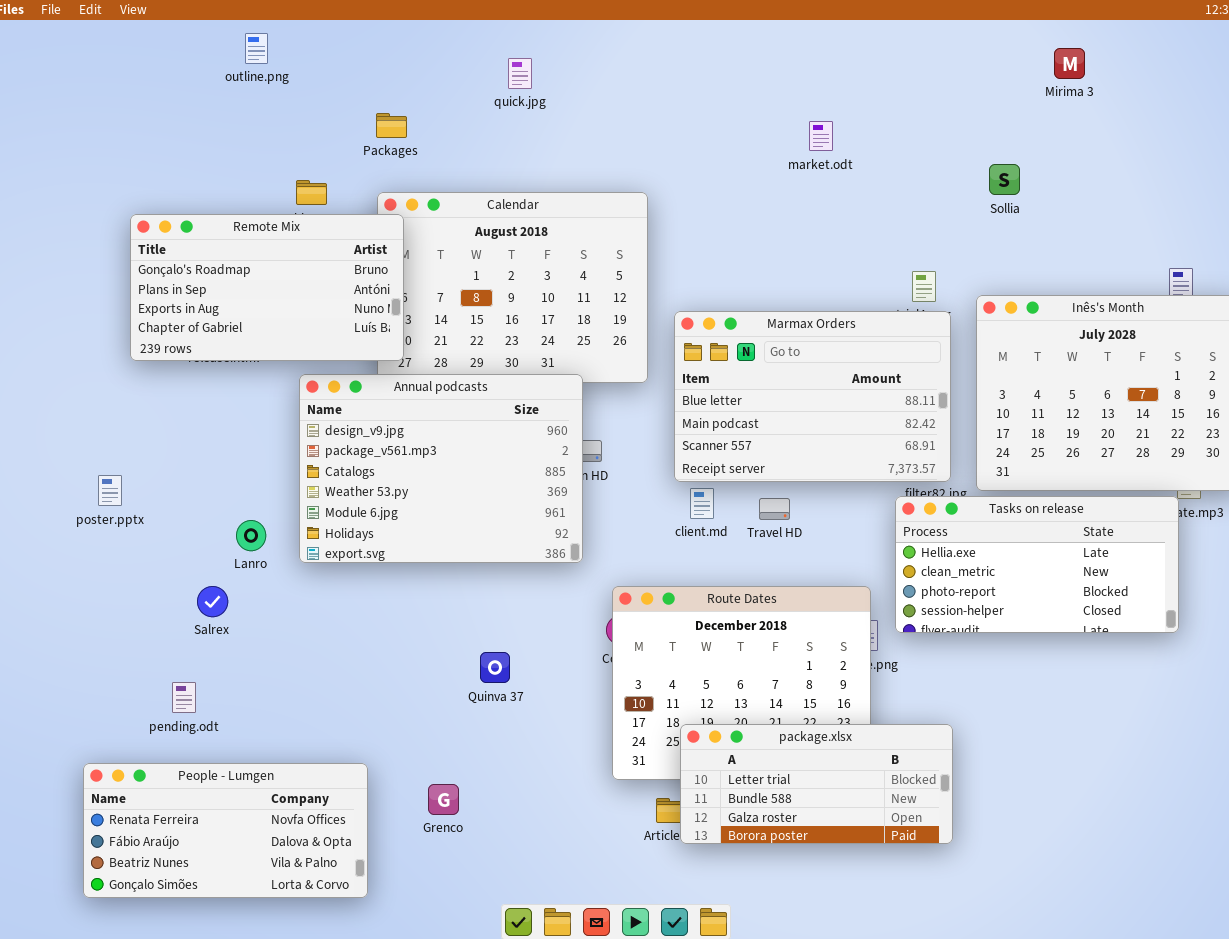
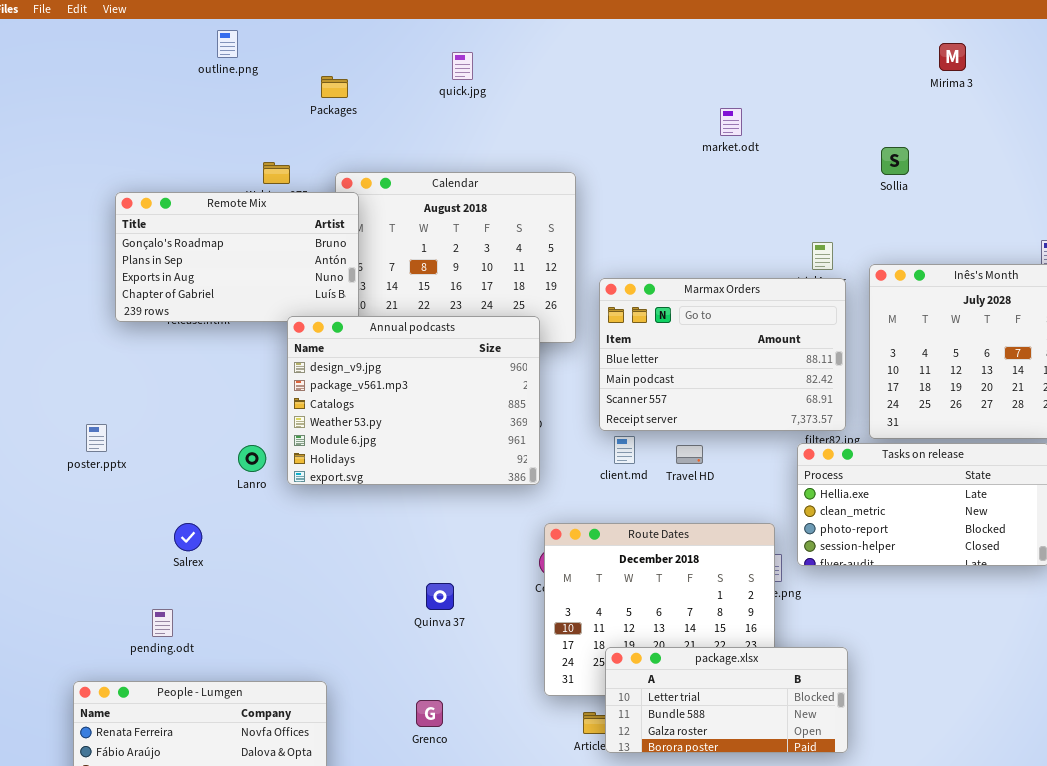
Packages: [376,113,407,138] -> [321,76,348,98], moved
Annual podcasts: [299,374,583,563] -> [287,316,540,485], moved
Lanro: [236,520,266,551] -> [238,445,266,472], moved
Grenco: [428,784,459,815] -> [416,700,443,727], moved

